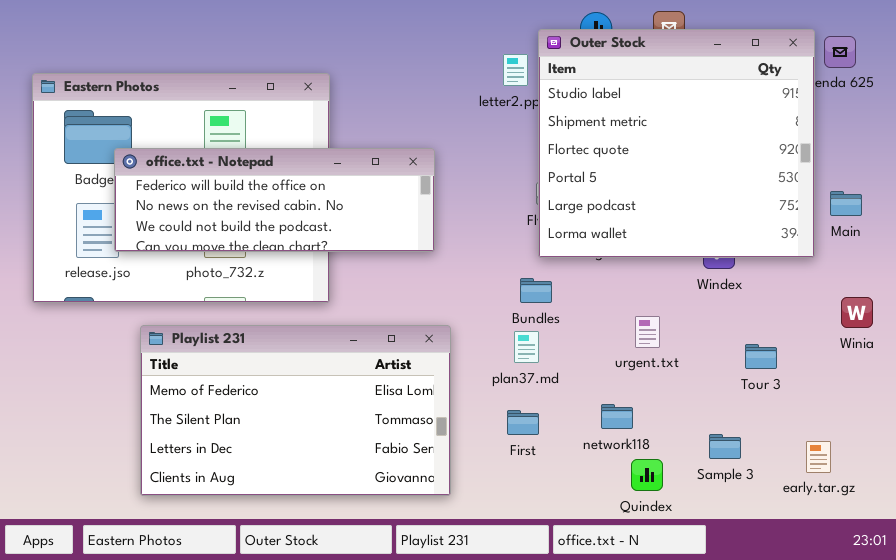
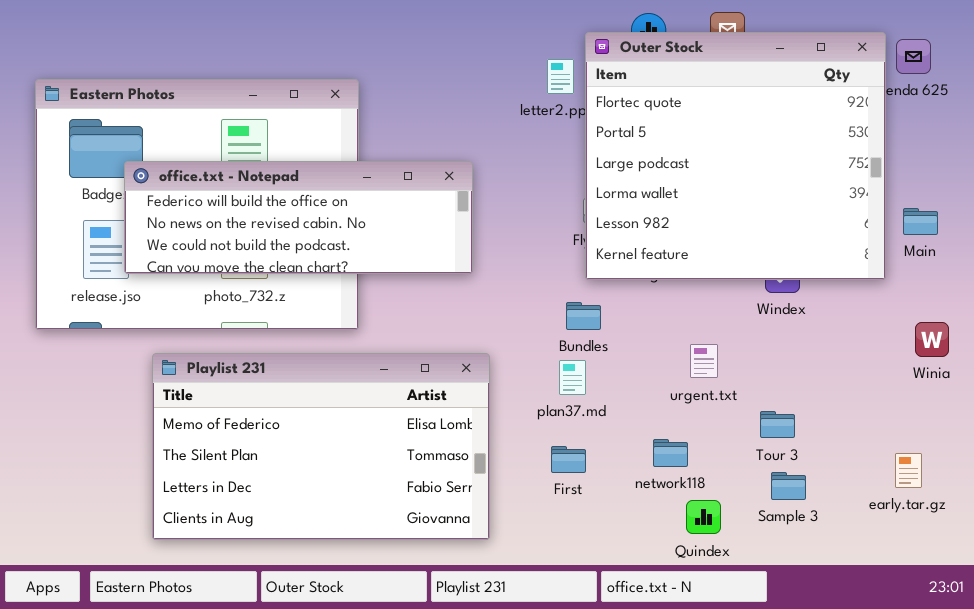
Outer Stock: [538,29,815,258] -> [585,32,886,280], scrolled down 2 rows
Tour 3: [745,344,777,369] -> [760,411,795,438], moved
early.tar.gz: [806,441,831,473] -> [895,453,922,488], moved

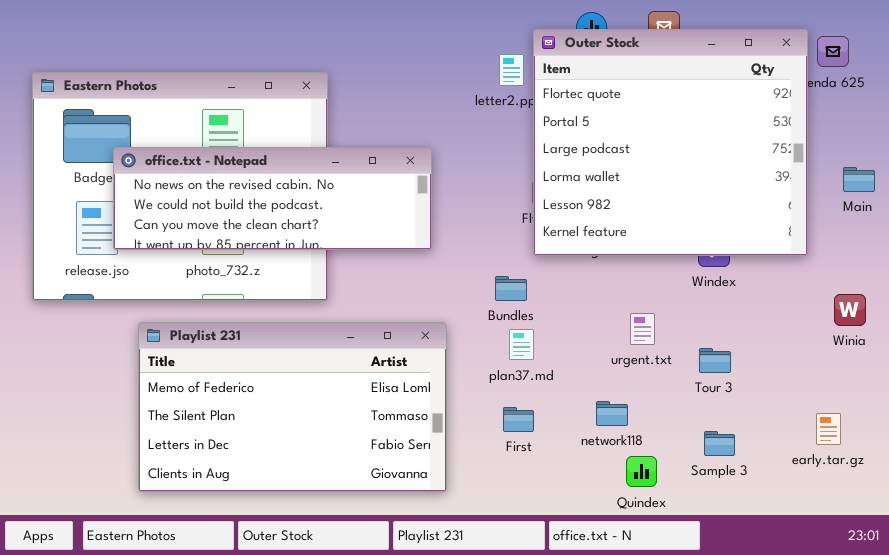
office.txt - Notepad: [124,161,473,274] -> [113,147,432,250], scrolled down 1 row
Main: [903,208,938,235] -> [843,167,875,192], moved
Bundles: [566,302,601,330] -> [495,276,527,301], moved
Tour 3: [760,411,795,438] -> [699,348,731,373], moved

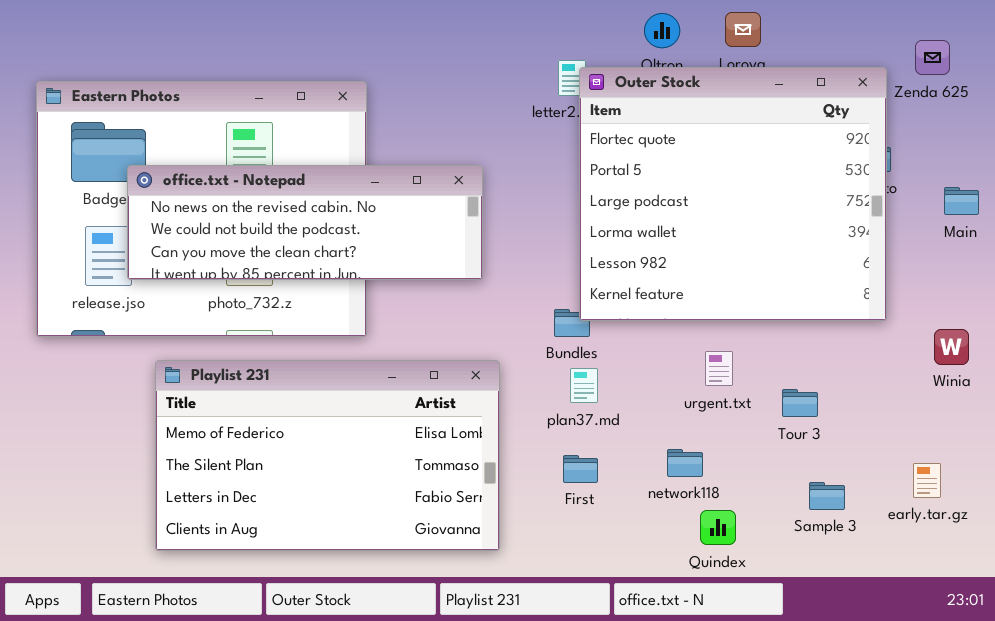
Outer Stock: [533,29,808,256] -> [579,67,887,321], moved
Sample 3: [704,431,735,456] -> [809,482,845,510], moved

